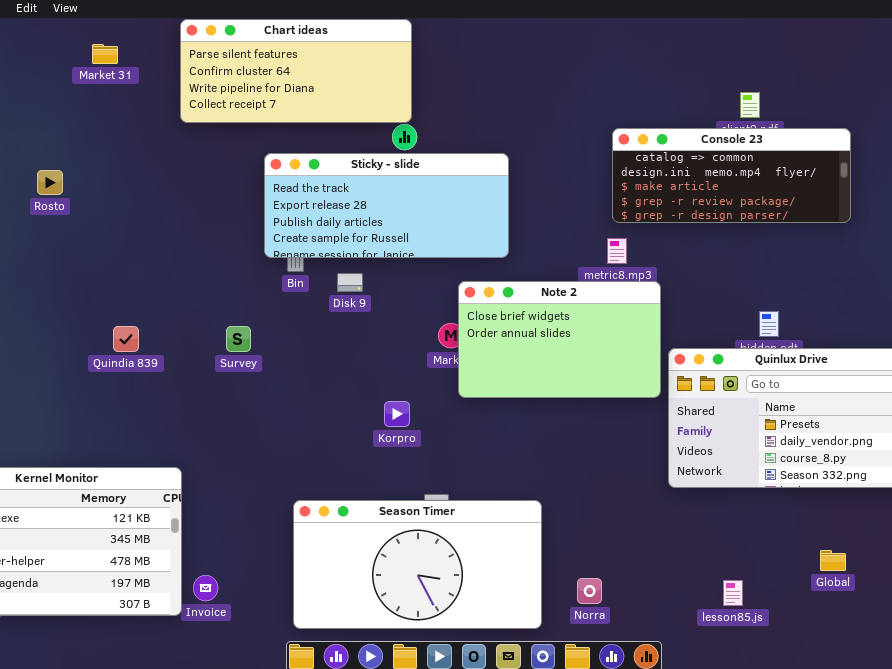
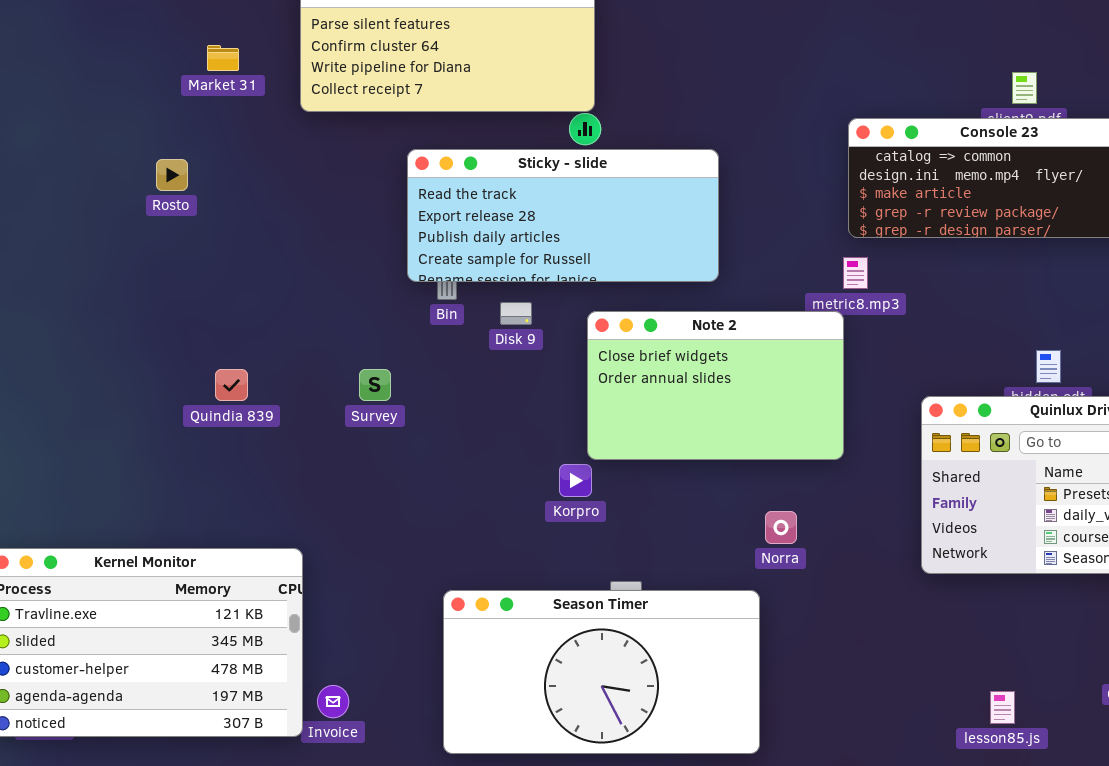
Market 31: [92,44,118,64] -> [207,45,239,71], moved
Rosto: [37,170,63,195] -> [156,159,188,191], moved
Note 2: [458,281,661,398] -> [587,311,844,460], moved
Norra: [577,578,602,604] -> [765,511,797,544], moved

